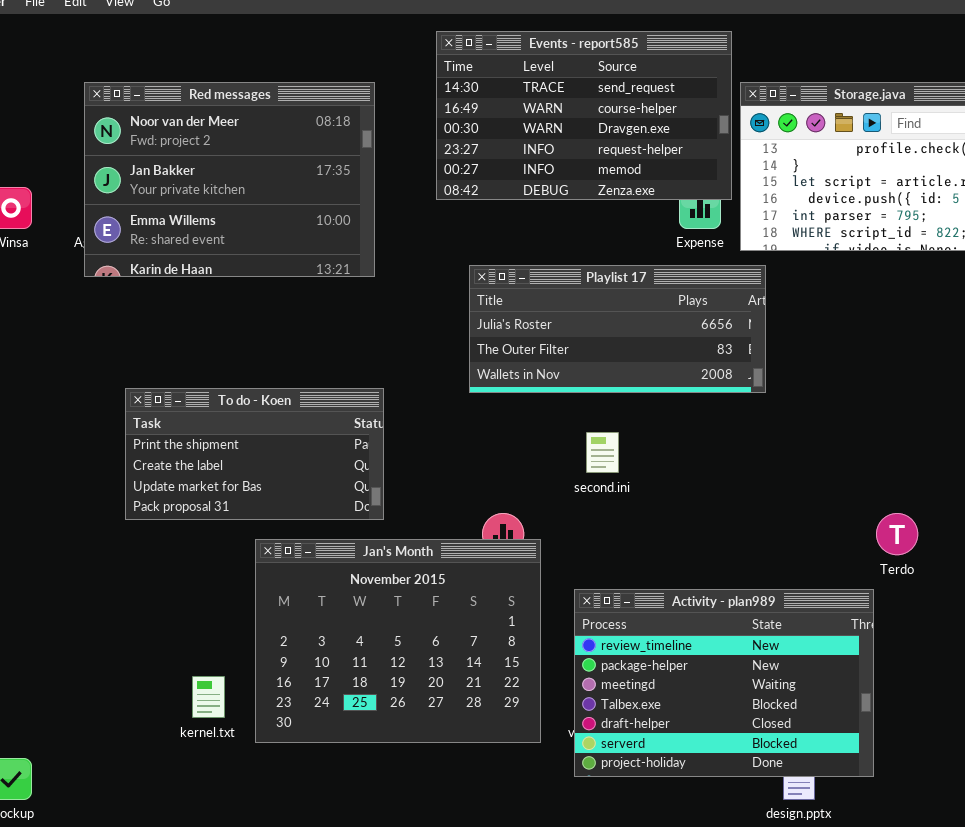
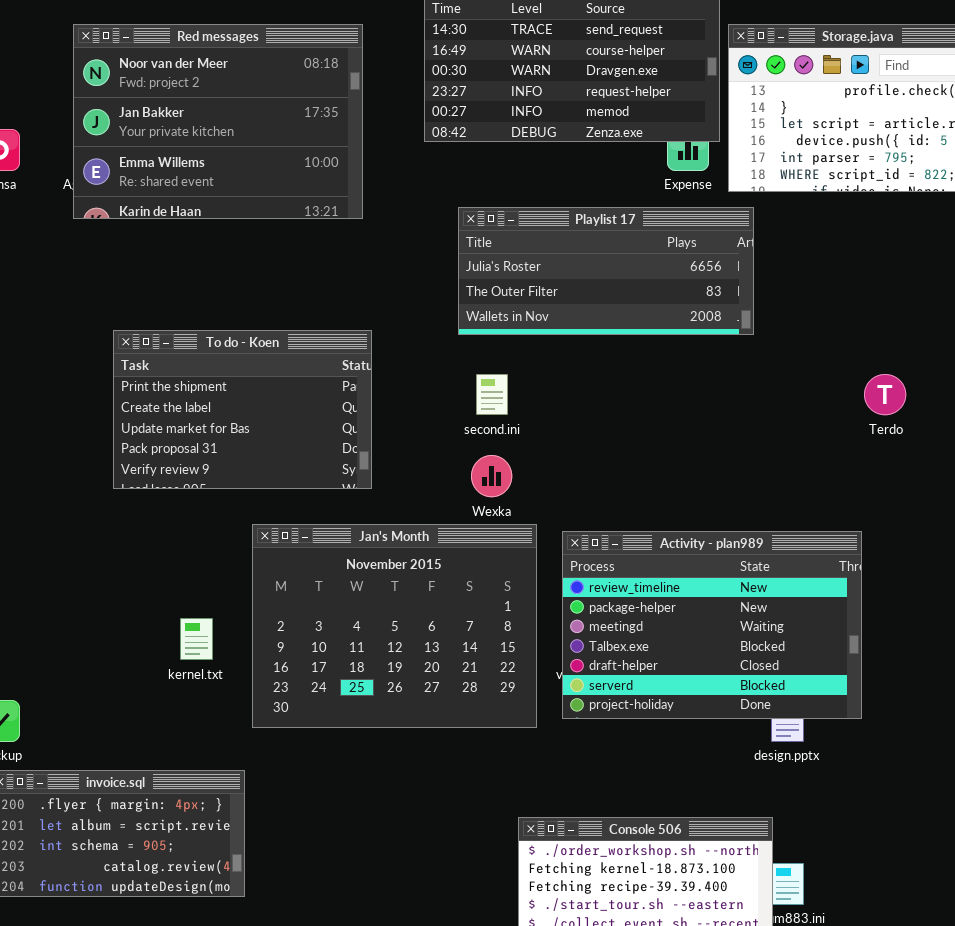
To do - Koen: [125,388,384,520] -> [113,330,372,489], resized
second.ini: [586,432,619,473] -> [476,374,508,415], moved
Terdo: [876,513,918,555] -> [864,374,906,415], moved
Jan's Month: [255,539,541,743] -> [252,524,537,728], moved

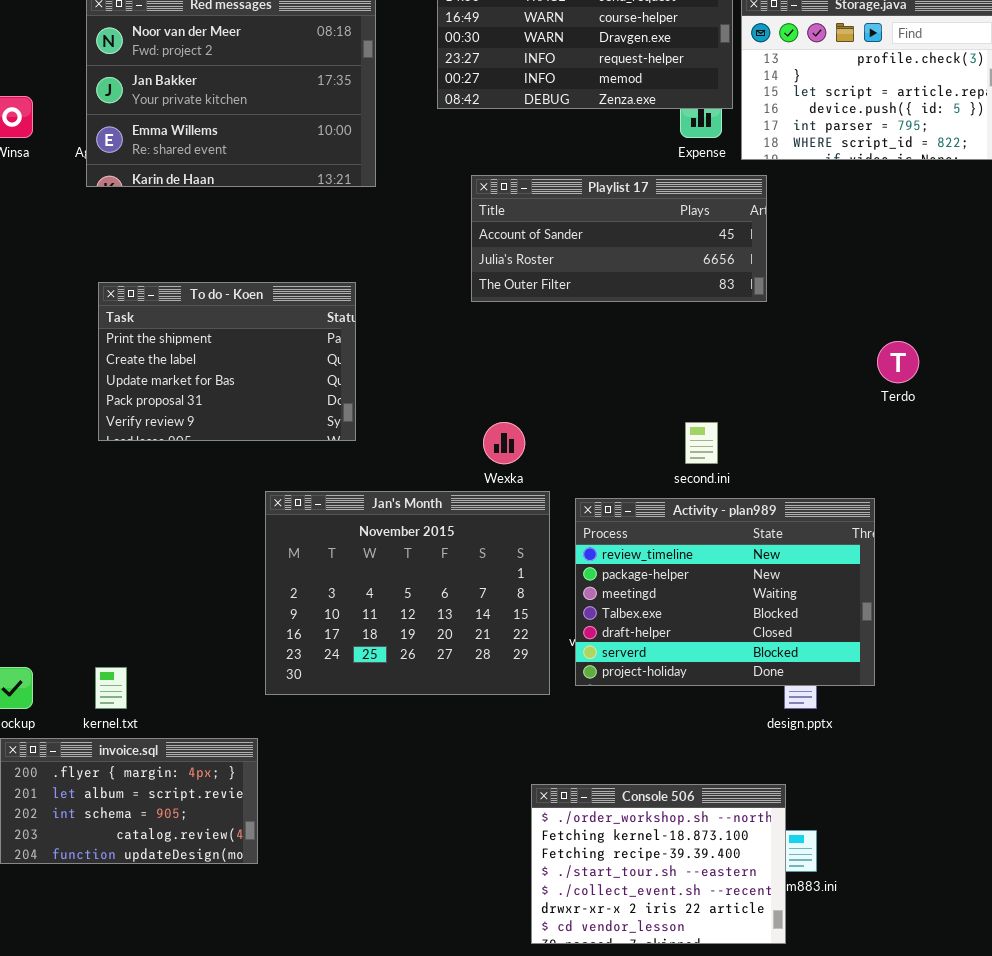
Playlist 17: [458,207,754,335] -> [471,175,767,302], scrolled up 1 row
To do - Koen: [113,330,372,489] -> [98,282,356,441], moved
second.ini: [476,374,508,415] -> [685,422,718,464], moved
kernel.txt: [180,618,213,660] -> [95,667,127,709], moved

